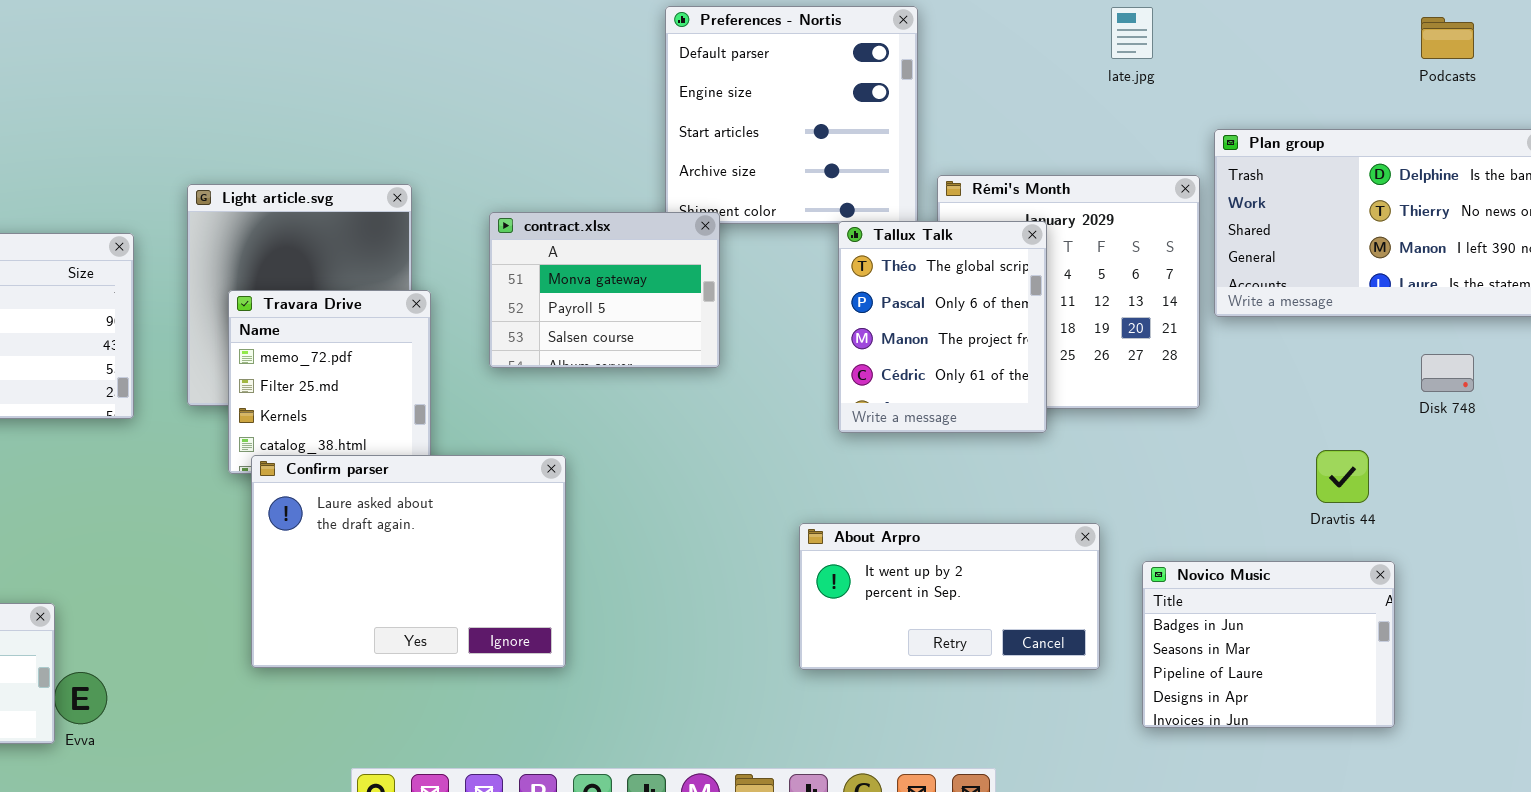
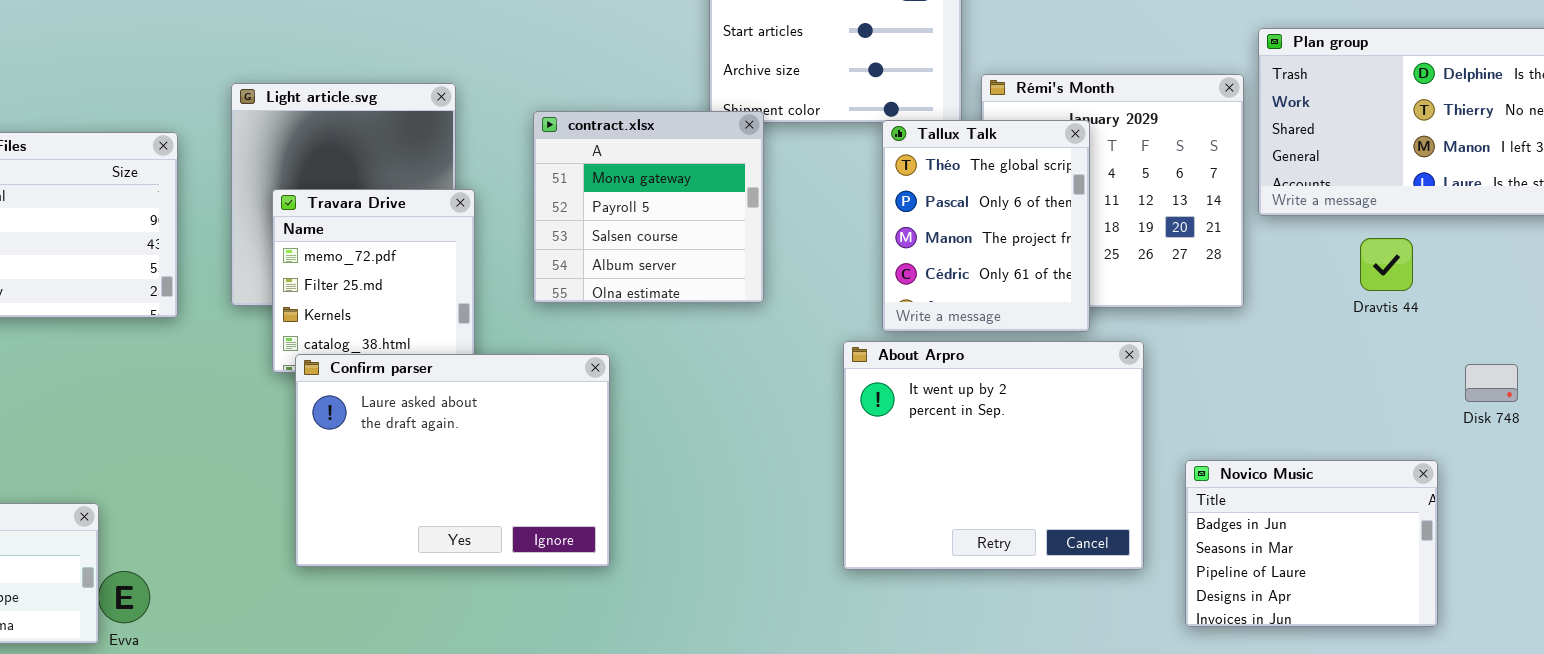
contract.xlsx: [489,212,720,368] -> [533,111,764,303], resized
Disk 748: [1421,354,1474,392] -> [1465,364,1518,402], moved
Dravtis 44: [1316,450,1369,503] -> [1360,238,1413,291], moved
About Arpro: [799,523,1100,670] -> [843,341,1144,570], resized

